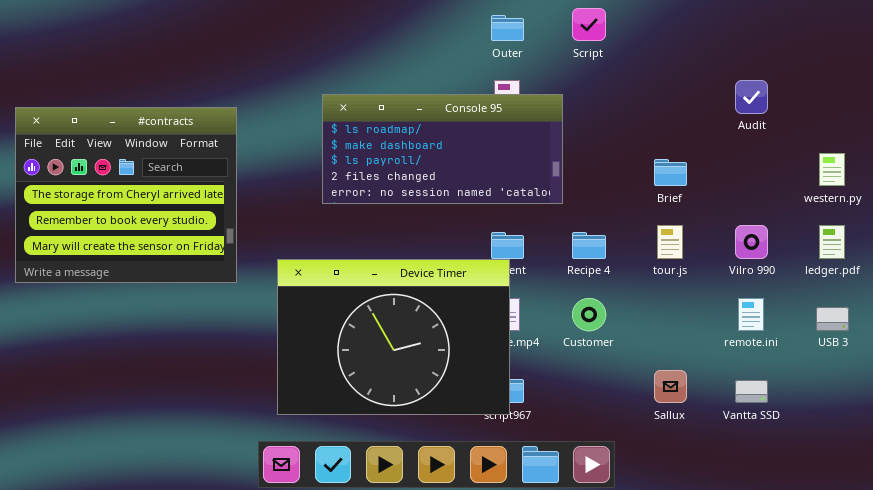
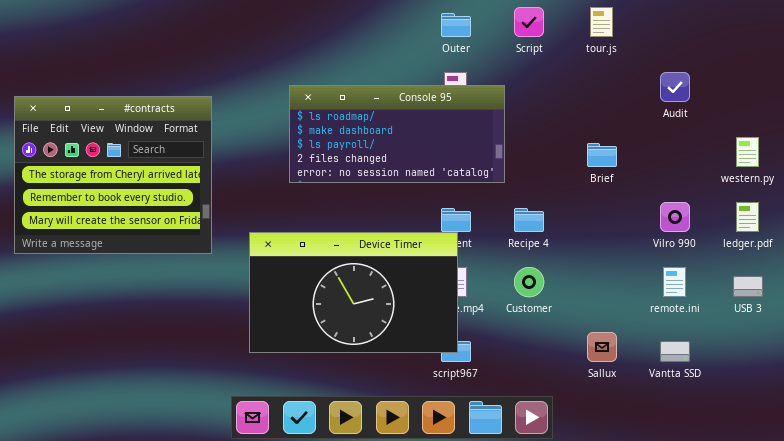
tour.js: [657,225,683,259] -> [590,7,613,37], moved
Device Timer: [277,259,510,415] -> [249,232,458,353], resized

